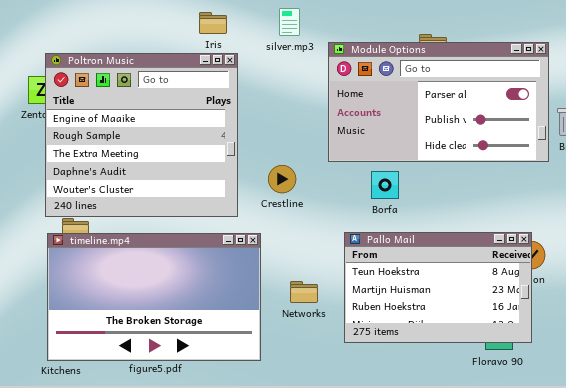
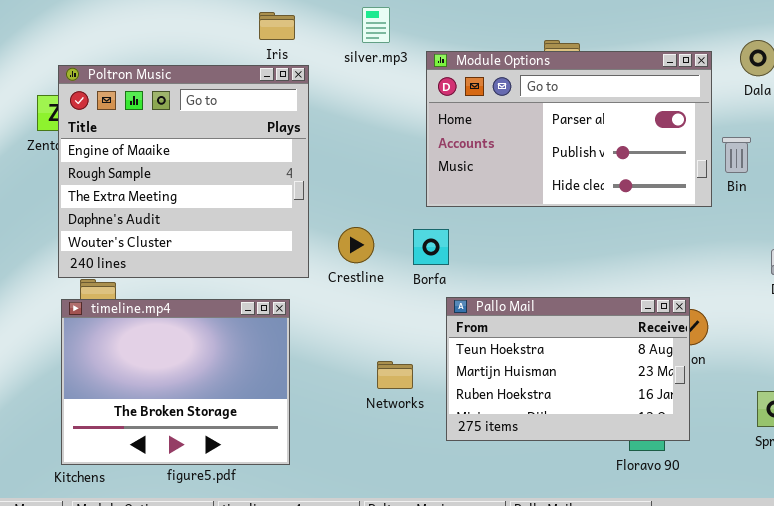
Crestline: [268,165,296,193] -> [338,227,374,263], moved
Borfa: [371,171,399,199] -> [413,229,449,265], moved
timeline.mp4: [47,233,261,361] -> [61,299,290,465], resized

